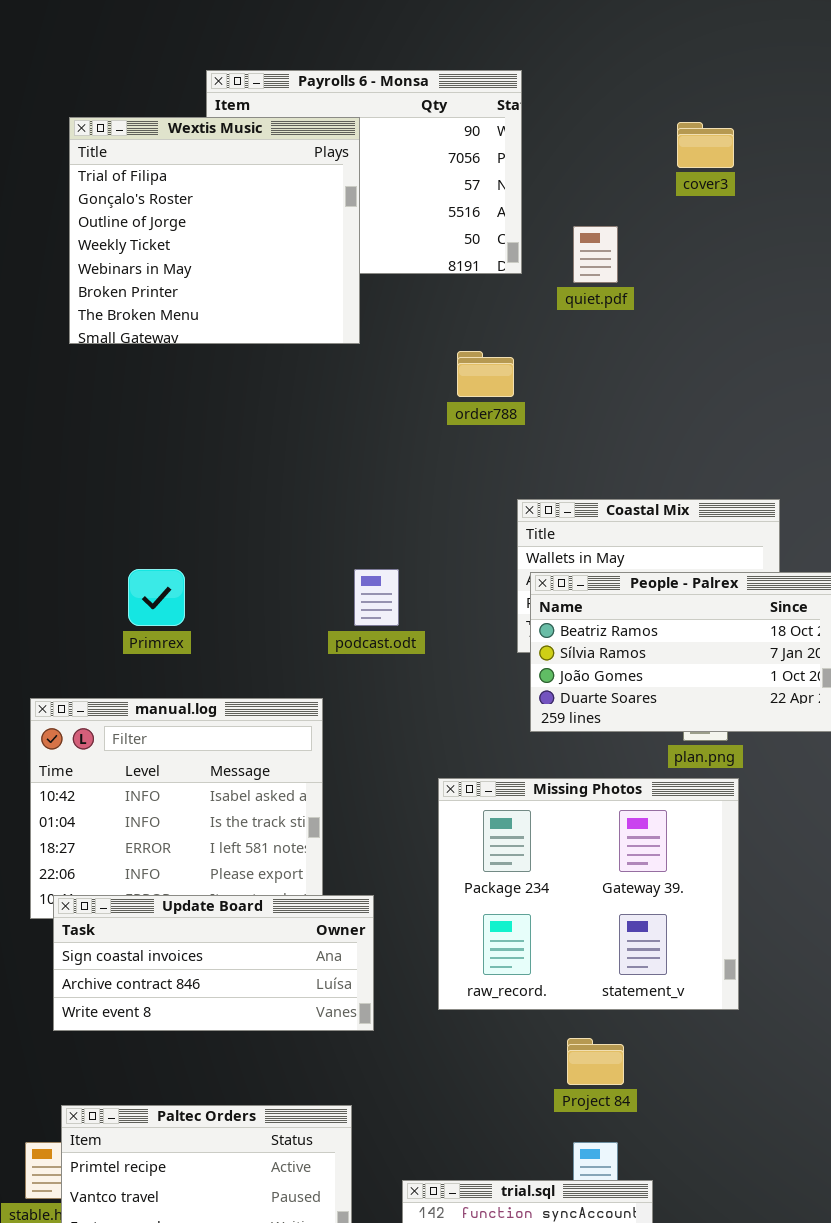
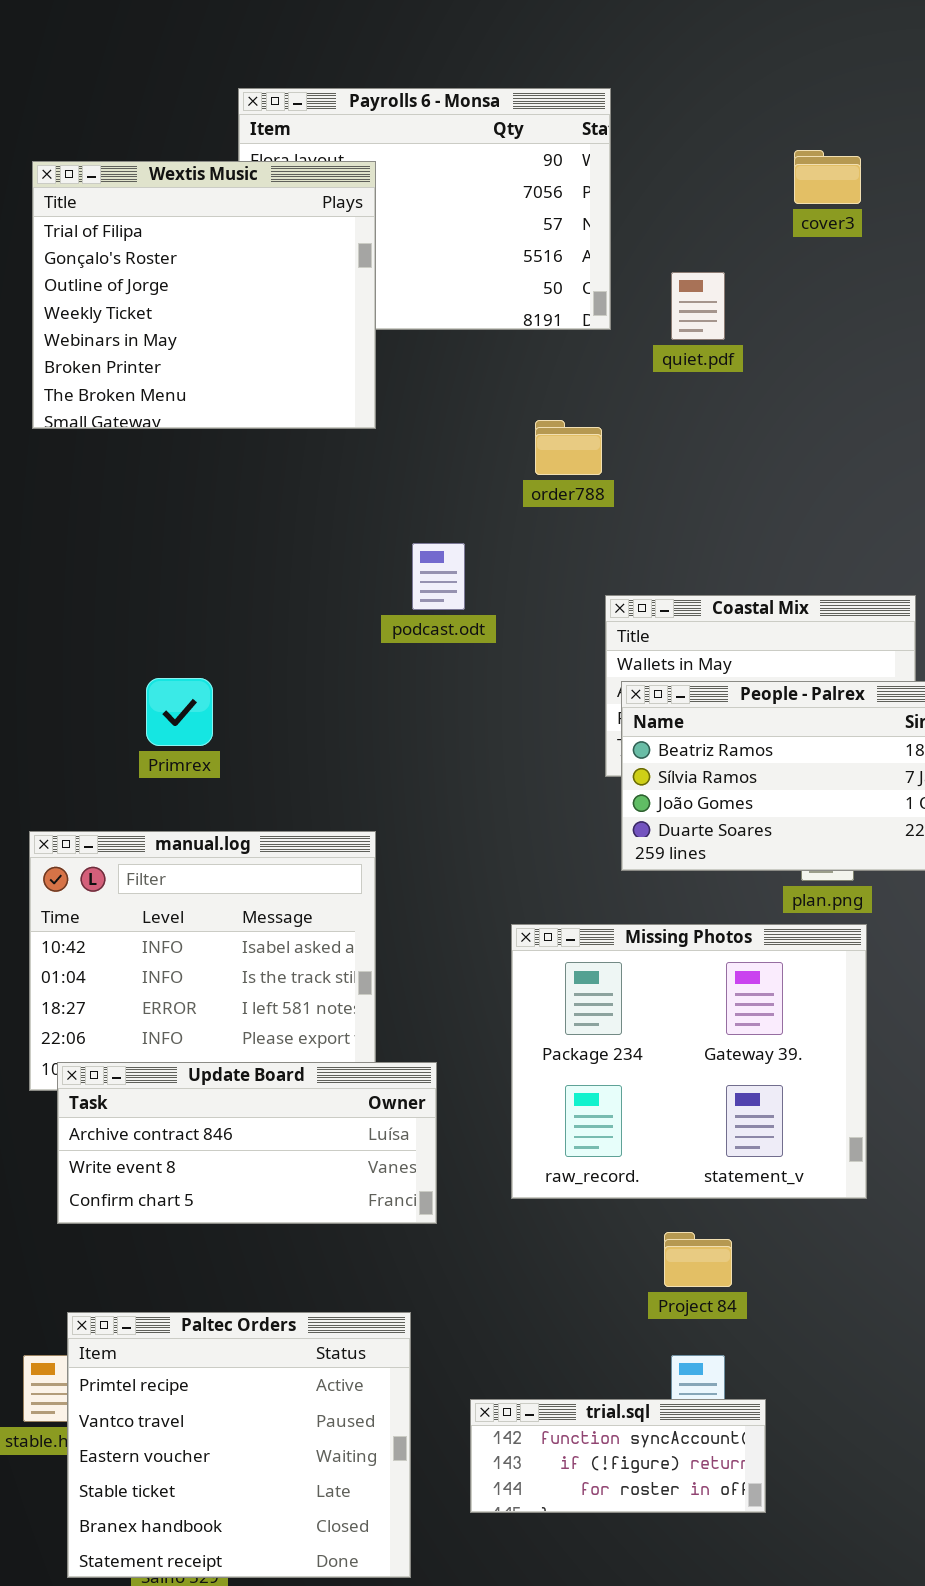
Wextis Music: [69,117,360,344] -> [32,161,376,429], moved
podcast.odt: [354,569,399,626] -> [412,543,465,610], moved
Update Board: [53,895,374,1031] -> [57,1062,437,1224], scrolled down 1 row

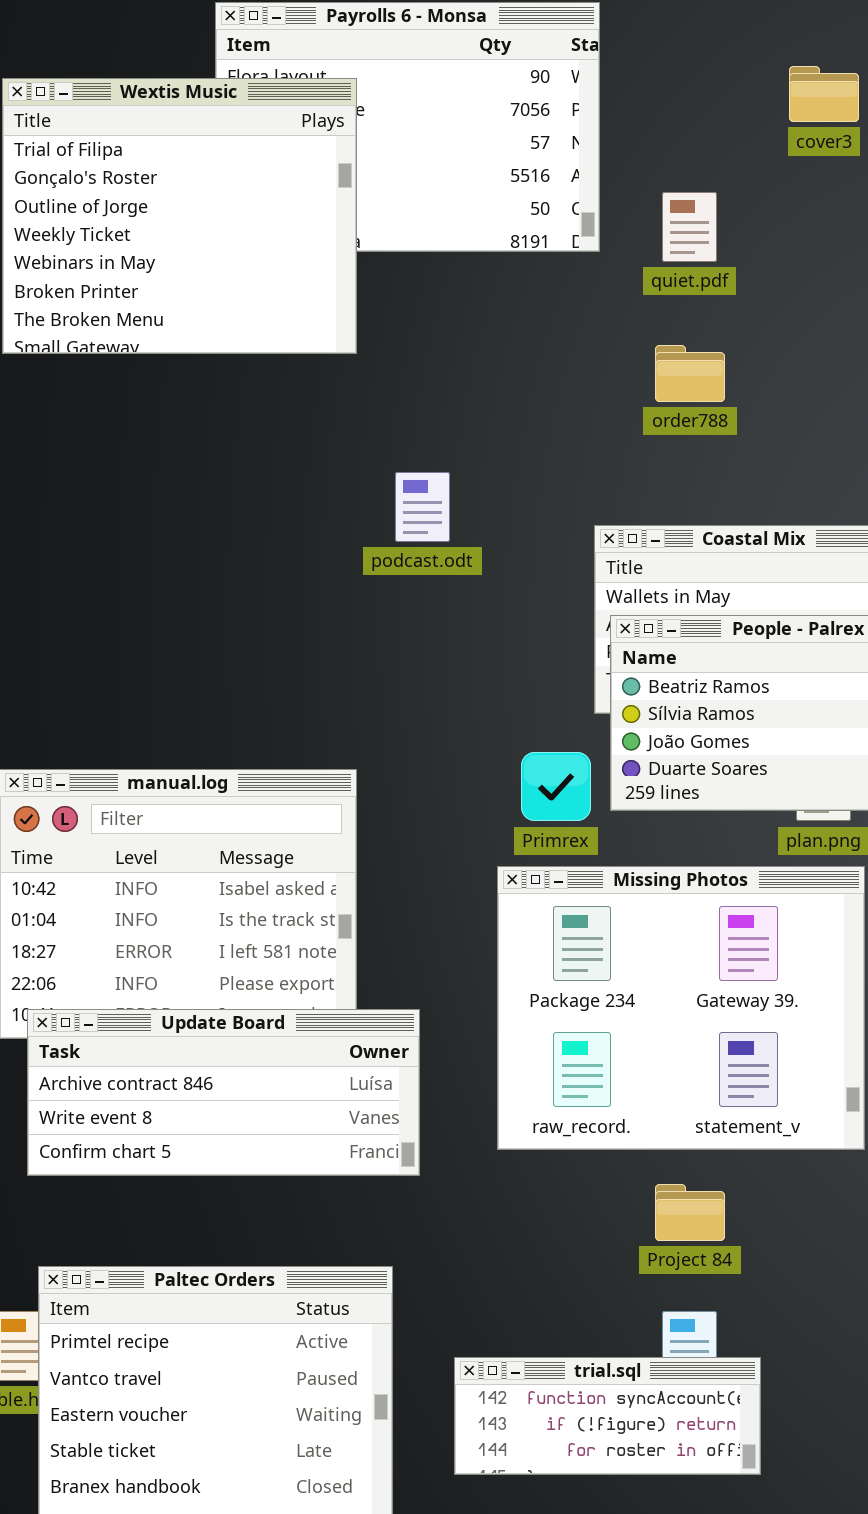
order788: [535,420,602,475] -> [655,345,725,402], moved
Primrex: [146,678,213,746] -> [521,752,591,821], moved

